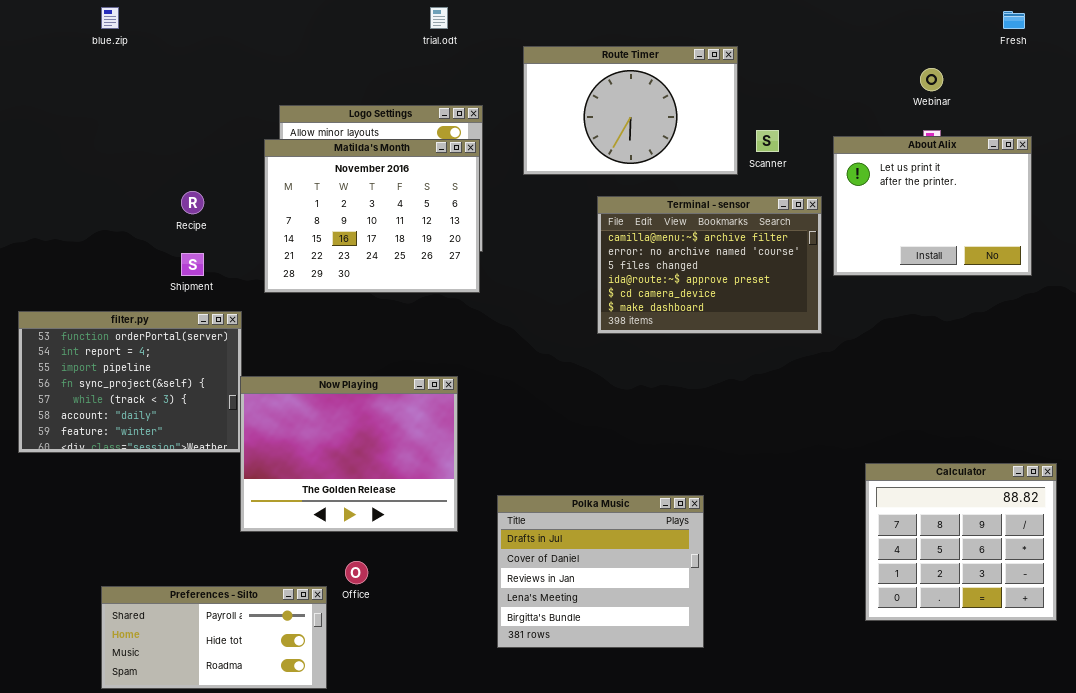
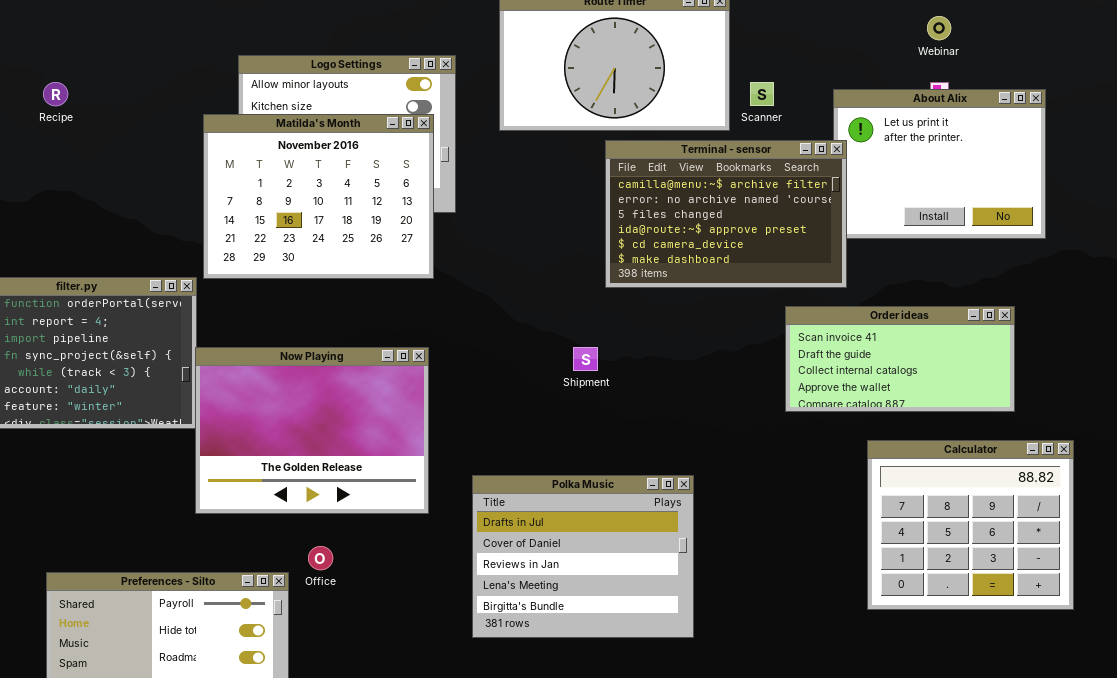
Matilda's Month: [264,139,480,293] -> [203,114,434,279], moved
Recipe: [181,191,204,214] -> [43,82,68,106], moved
Terminal - sensor: [597,196,822,334] -> [605,140,847,288], moved
Shipment: [181,253,204,276] -> [573,347,598,371], moved
Order ideas: none -> [785,306,1015,412], opened

